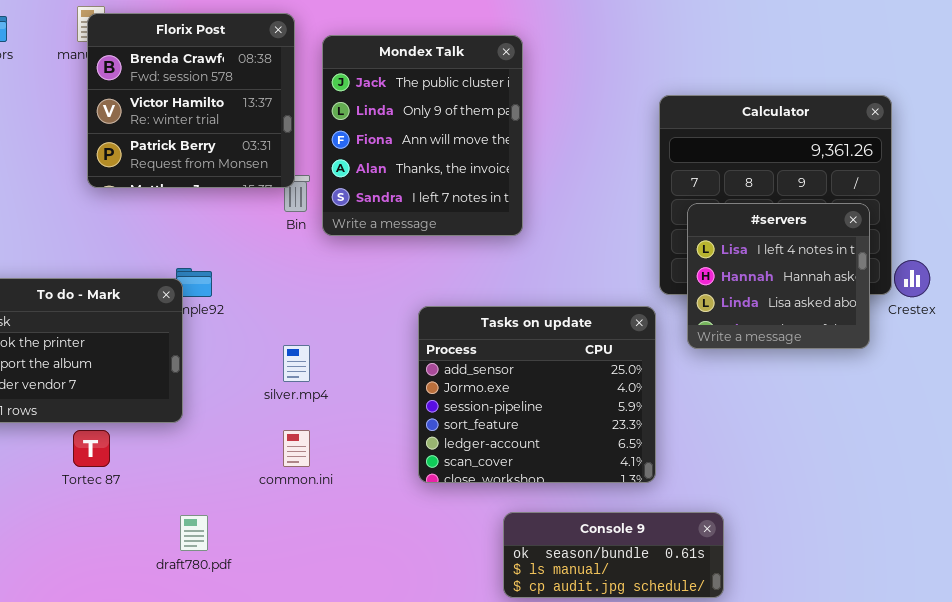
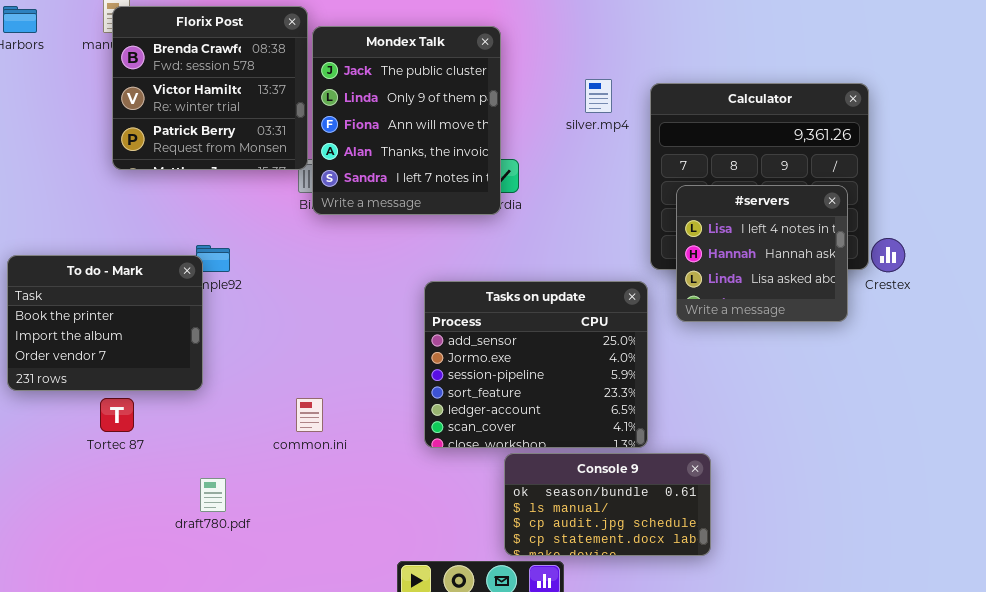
Mondex Talk: [322,35,523,236] -> [312,26,501,215], moved
silver.mp4: [283,345,310,382] -> [585,79,612,113], moved
Console 9: [503,512,724,598] -> [504,453,711,556], resized

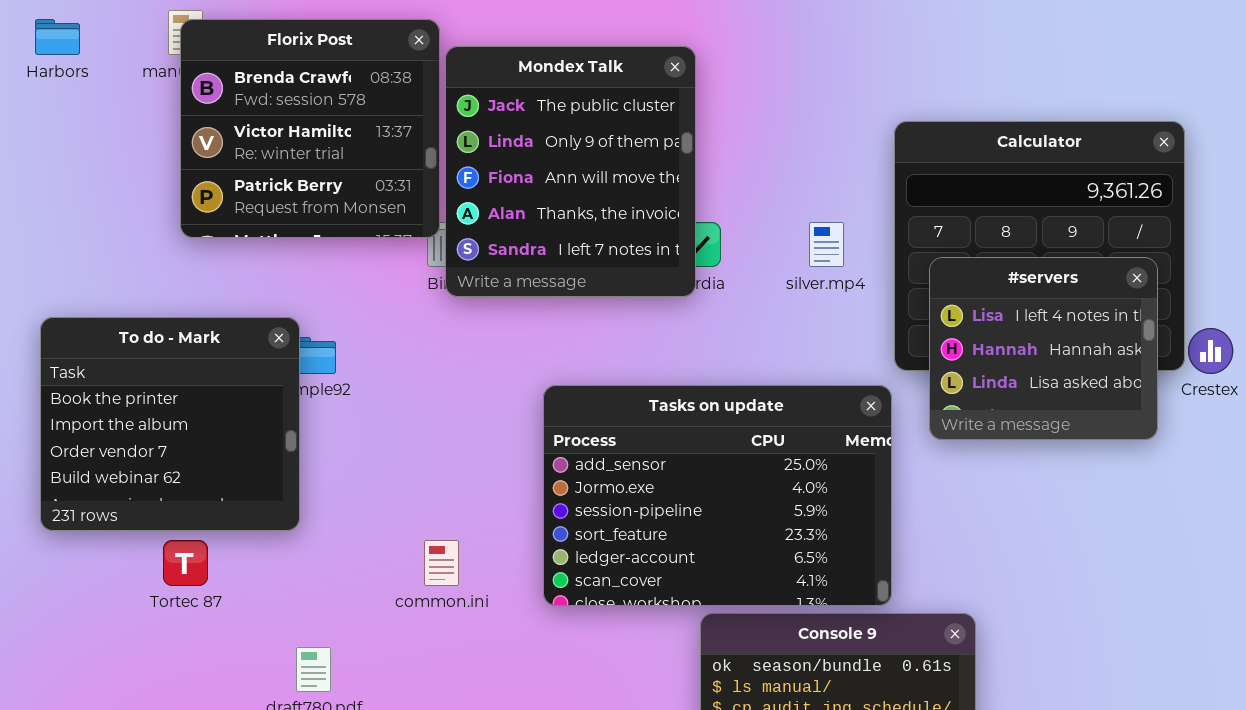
silver.mp4: [585,79,612,113] -> [809,222,844,267], moved
To do - Mark: [7,255,203,391] -> [40,317,300,531], resized
Tasks on update: [424,281,648,448] -> [543,385,892,606], resized

